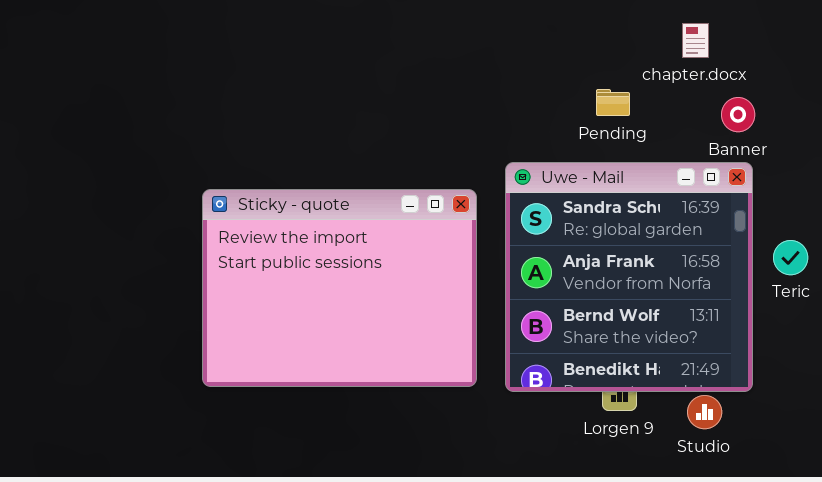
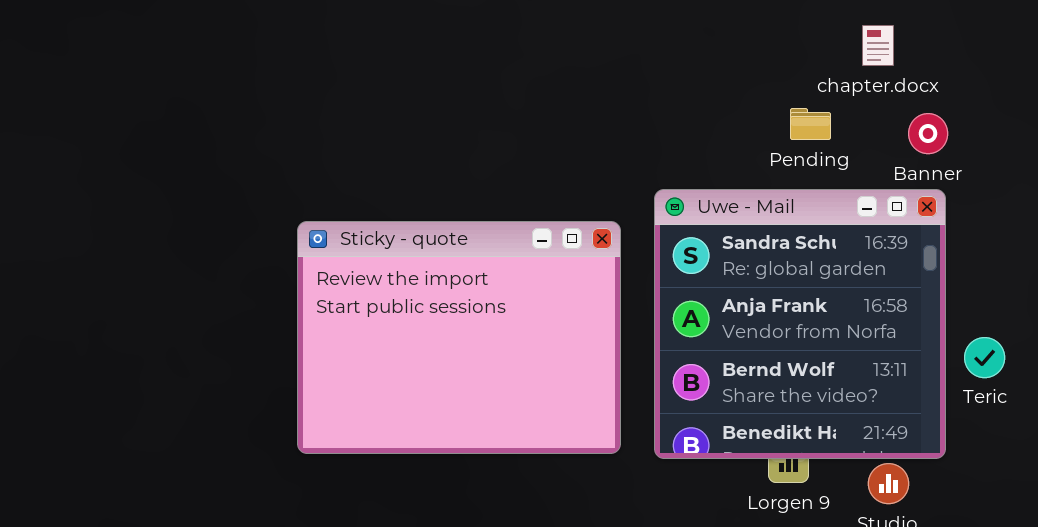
Pending: [596,89,630,116] -> [790,108,831,140], moved
Teric: [773,240,808,275] -> [964,337,1005,378], moved

